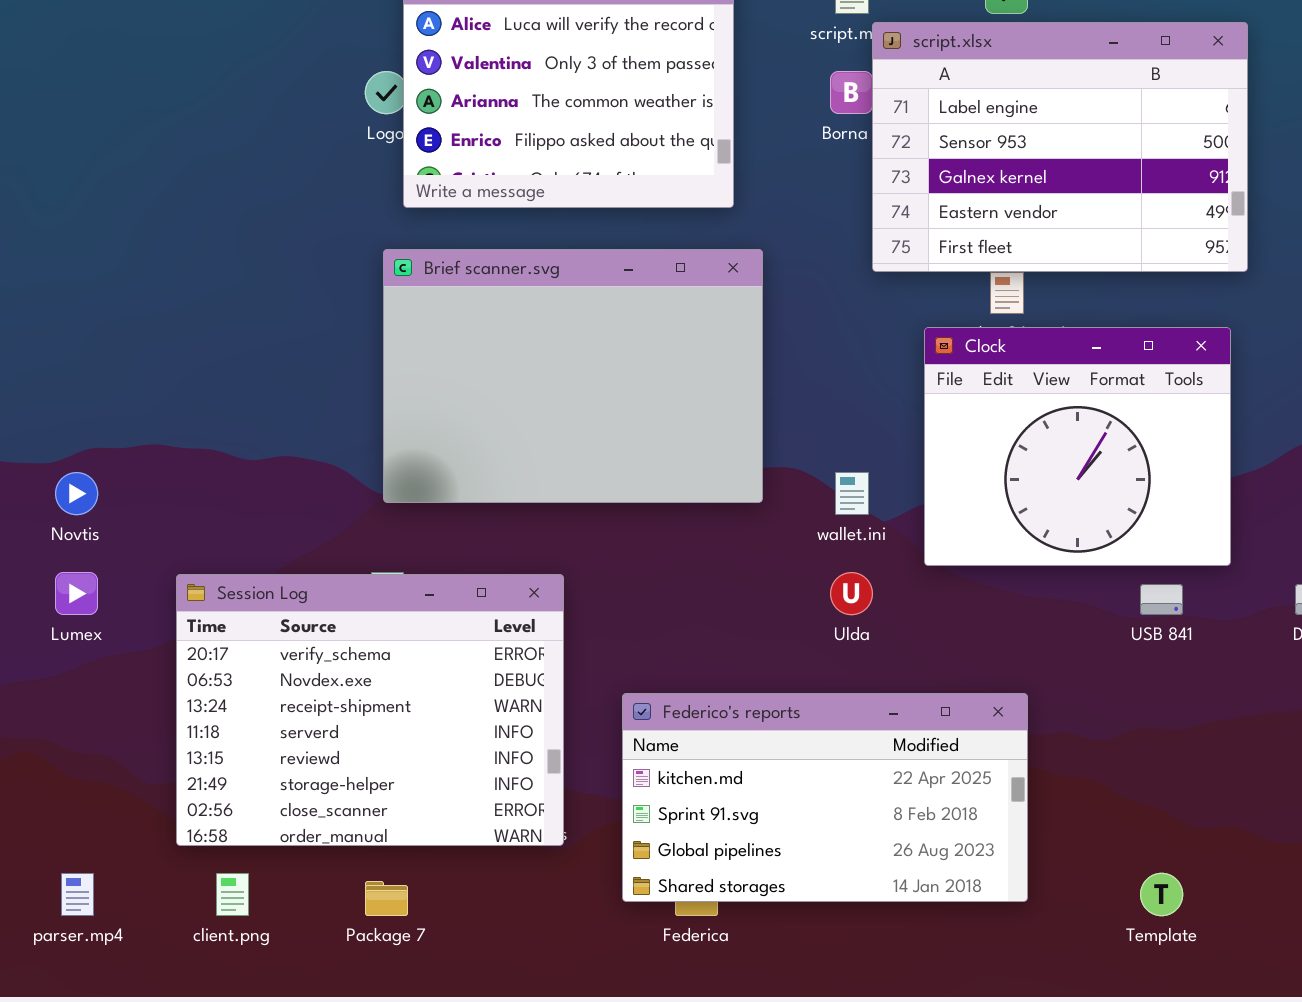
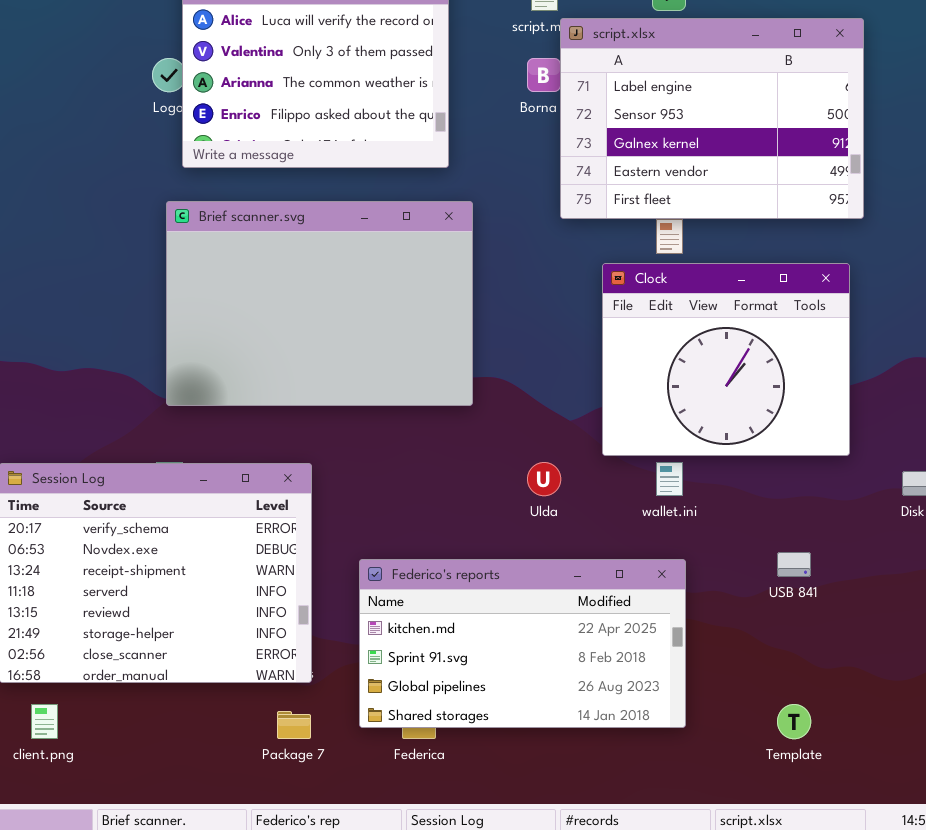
wallet.ini: [835,472,869,515] -> [656,462,683,496], moved
USB 841: [1140,584,1183,615] -> [777,552,811,577], moved
Package 7: [365,881,408,916] -> [277,711,311,739], moved

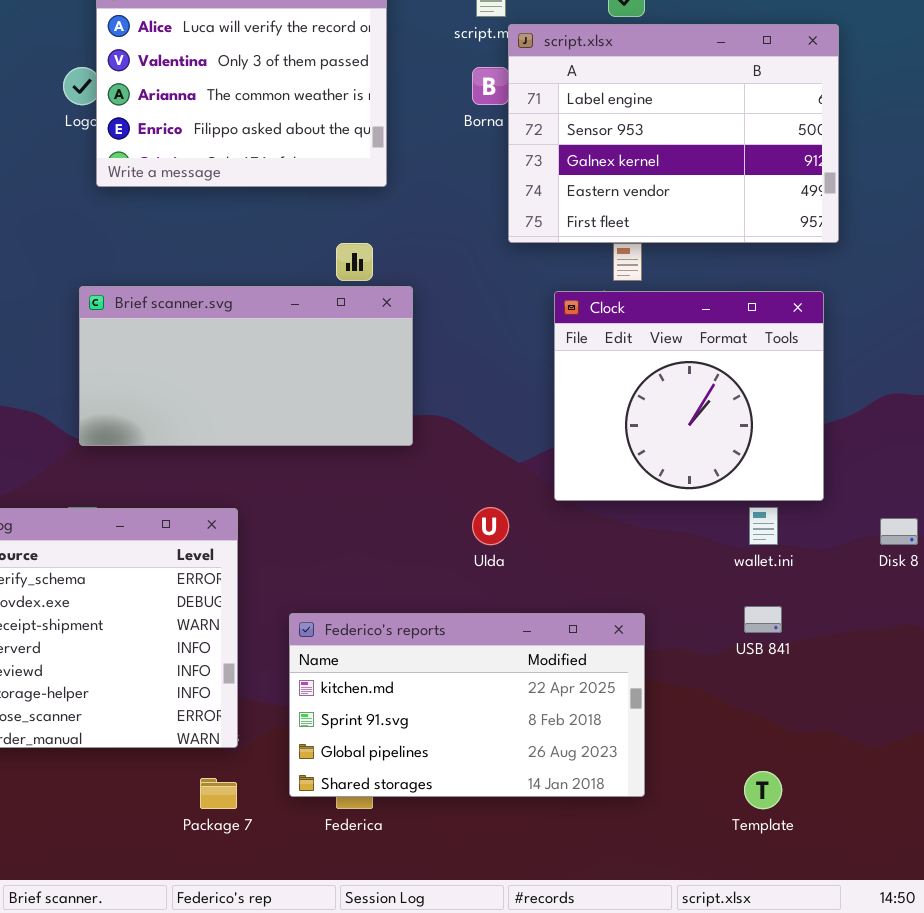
Brief scanner.svg: [166,201,473,406] -> [79,286,413,446], resized
wallet.ini: [656,462,683,496] -> [749,507,778,545], moved

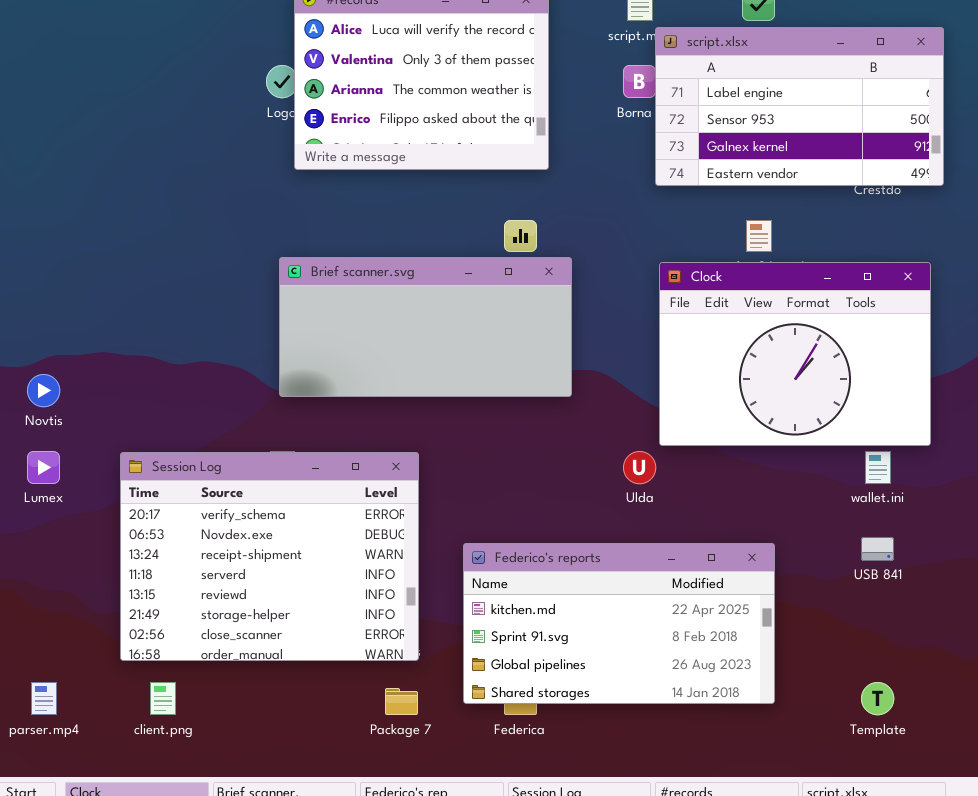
script.xlsx: [508,24,839,243] -> [655,27,944,186], resized
Clock: [554,291,824,501] -> [659,262,931,446], resized

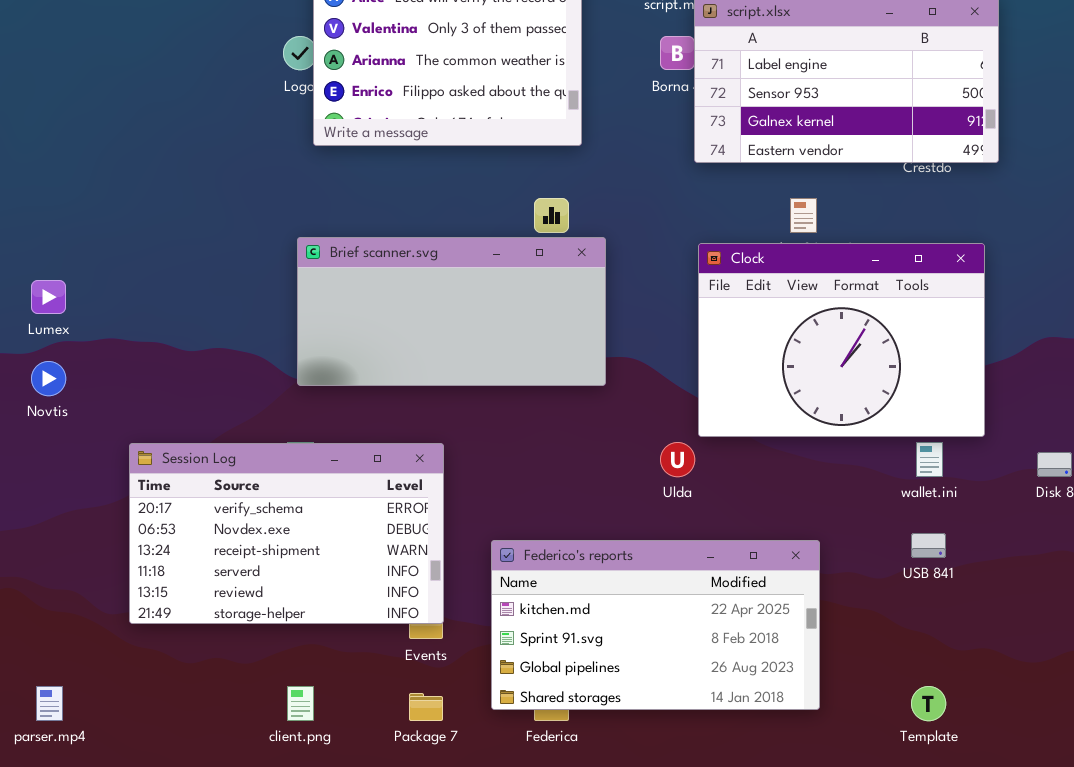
Lumex: [27,451,60,484] -> [31,280,66,314], moved
Session Log: [120,452,419,661] -> [129,443,444,624], resized
client.png: [150,682,176,715] -> [287,686,314,721], moved

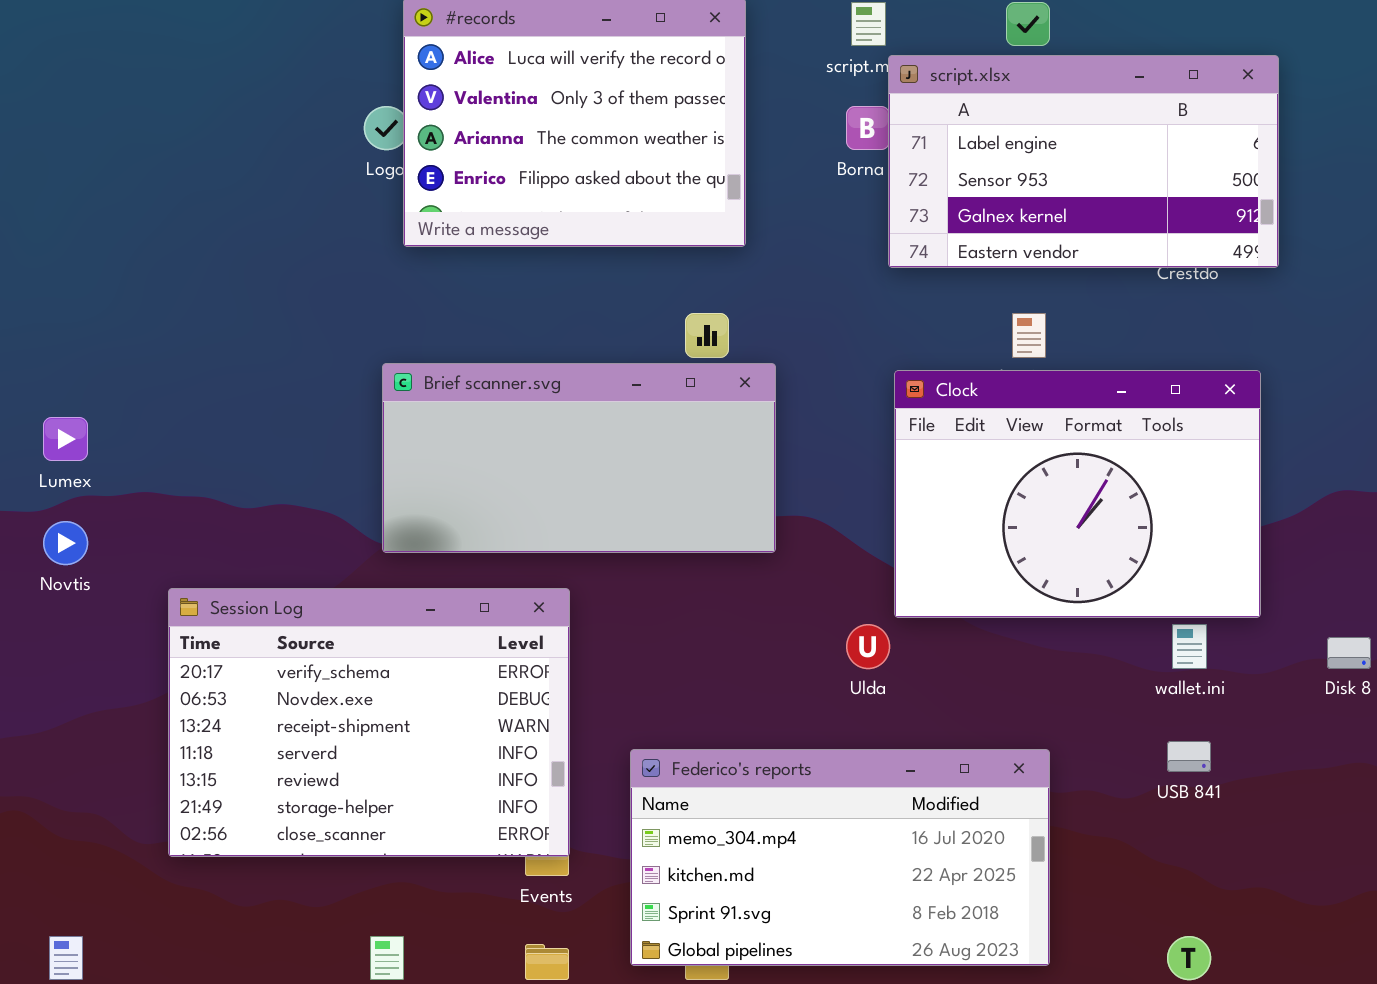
Session Log: [129,443,444,624] -> [168,588,570,857], resized
Federico's reports: [491,540,820,710] -> [630,749,1050,966], scrolled up 1 row

